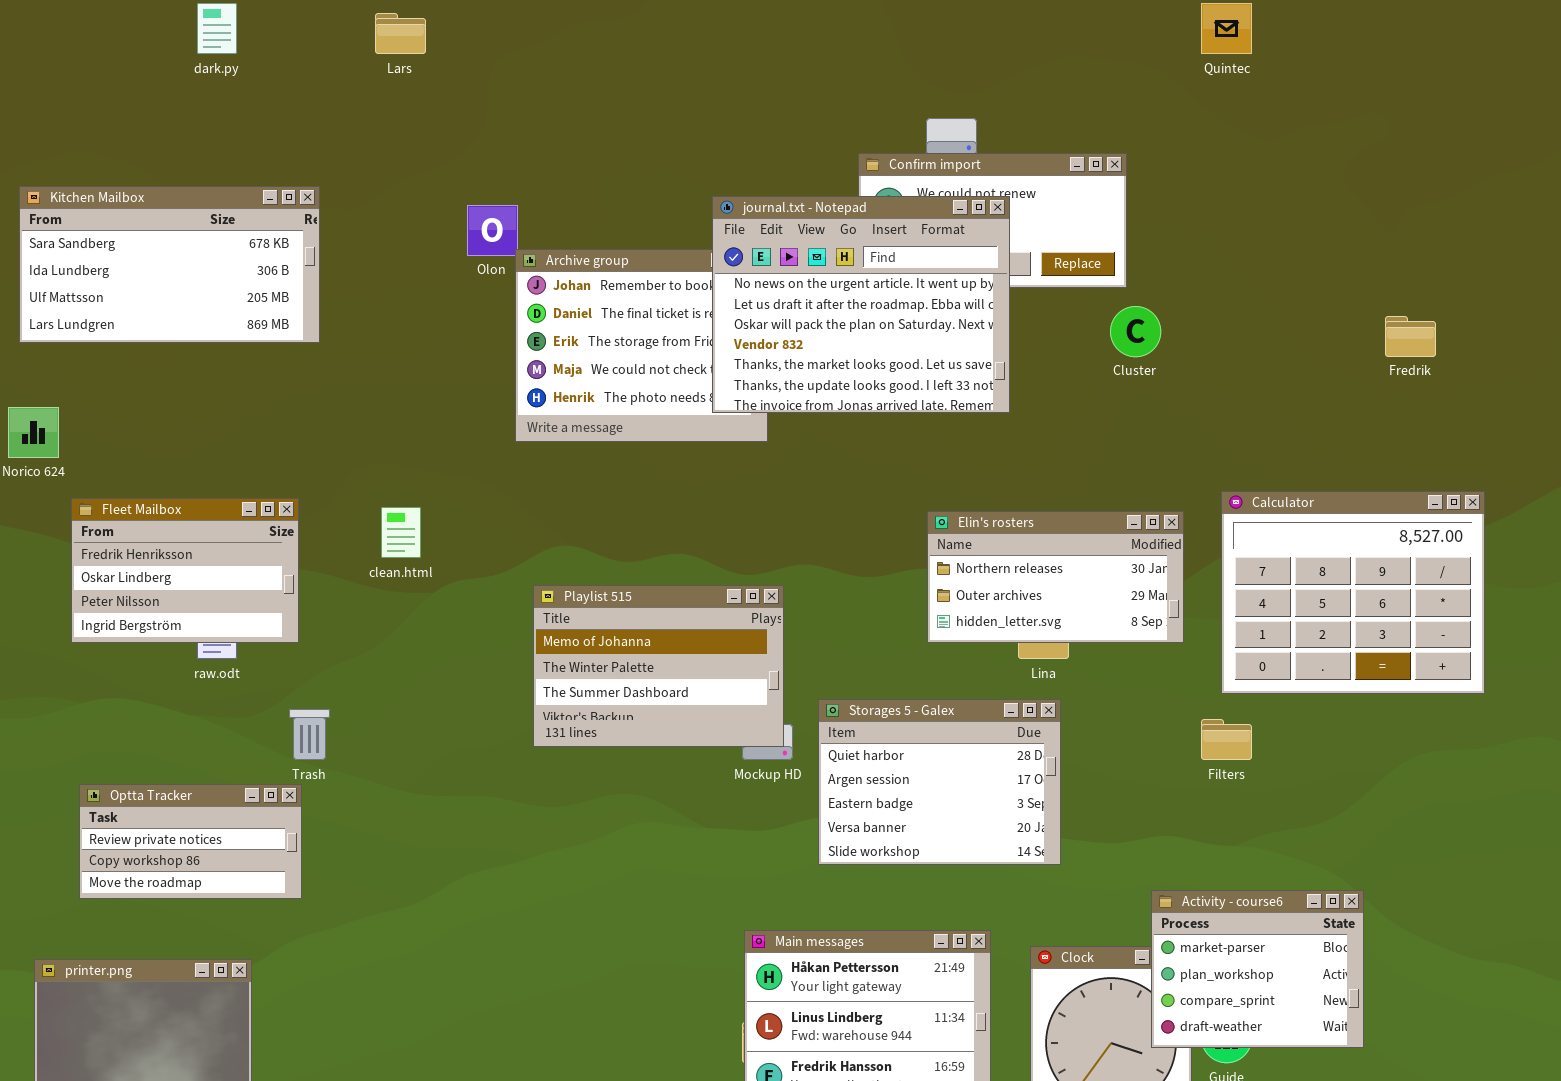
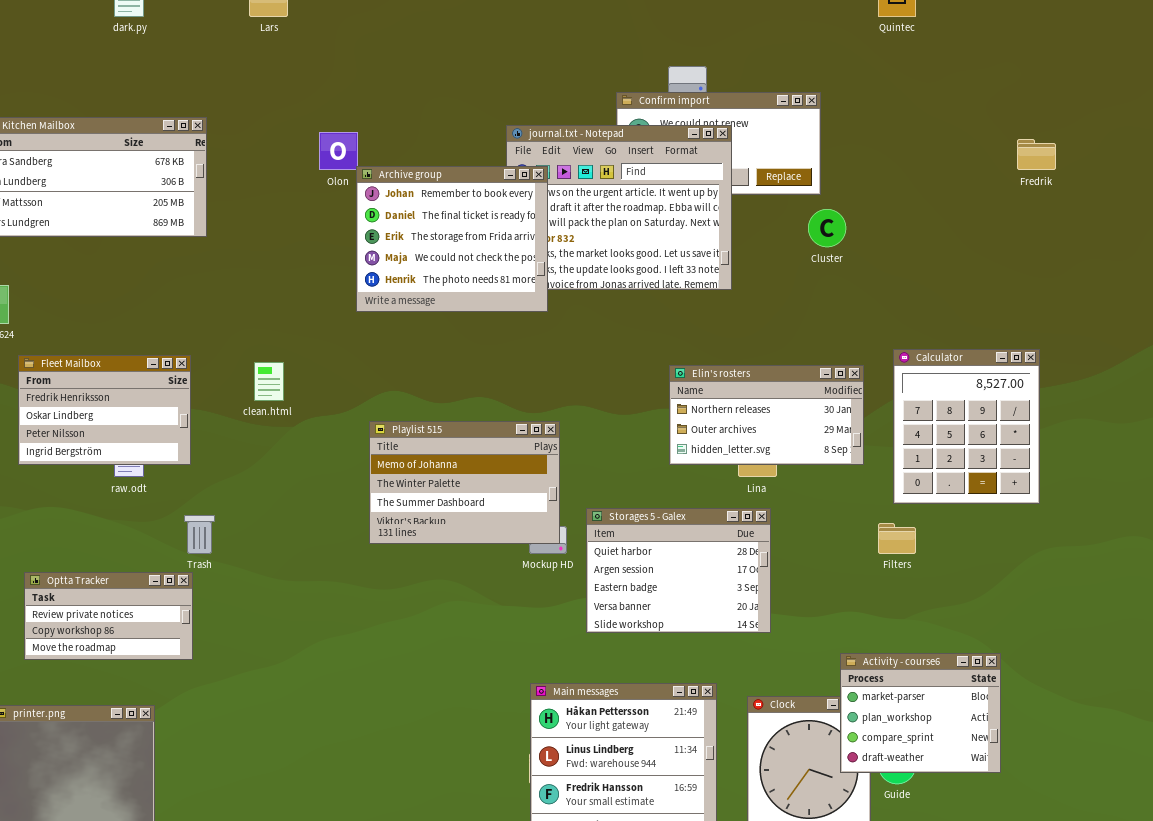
Archive group: [515,249,768,442] -> [356,166,548,312], raised
Fredrik: [1385,316,1436,357] -> [1017,139,1056,170], moved
Calculator: [1221,491,1485,694] -> [893,349,1040,504], resized

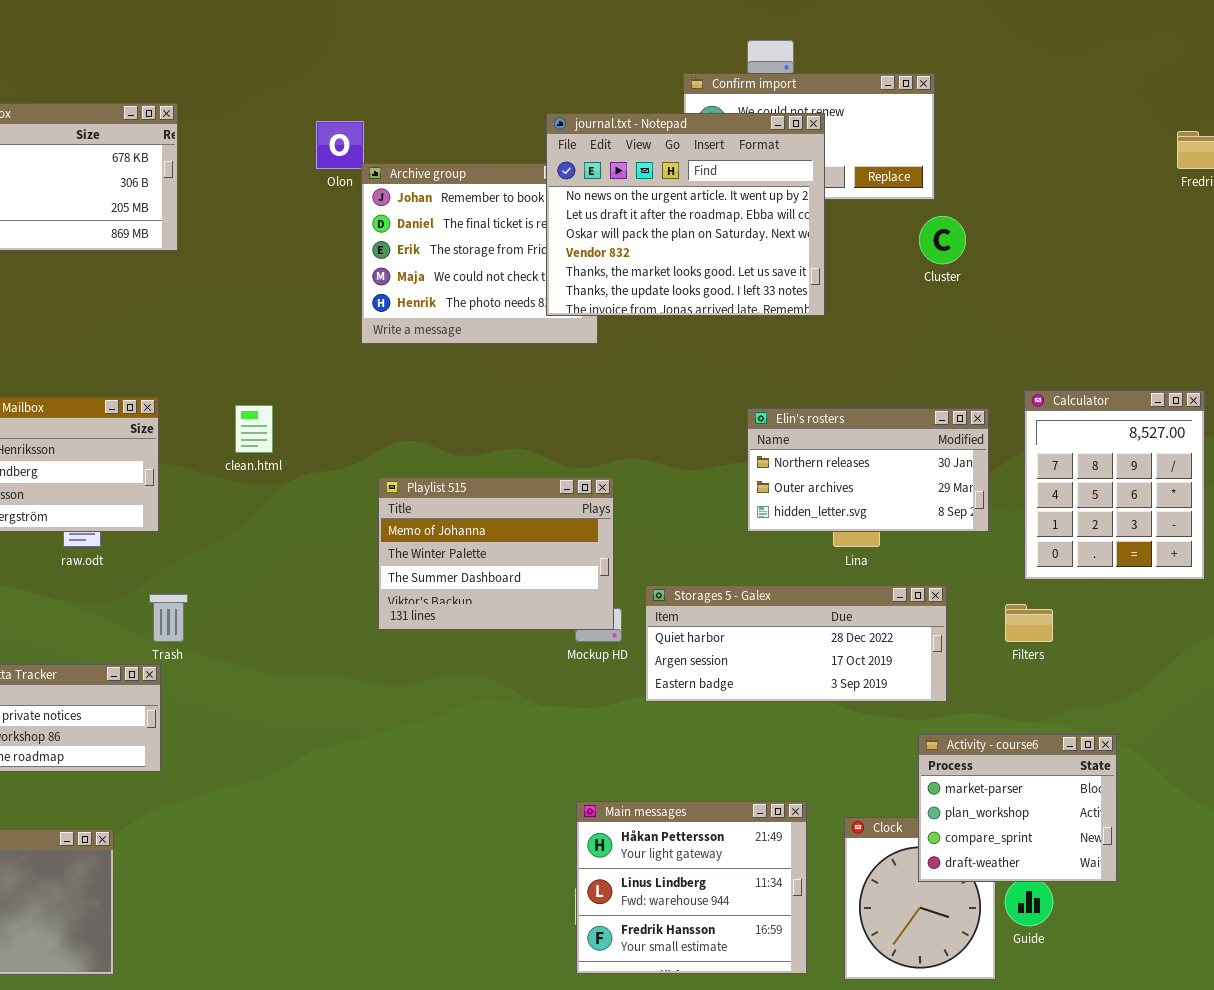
journal.txt - Notepad: [506,125,732,290] -> [546,113,825,316], raised
Storages 5 - Galex: [586,508,771,633] -> [645,585,947,702], resized
Activity - course6: [840,653,1001,773] -> [918,734,1117,882], moved

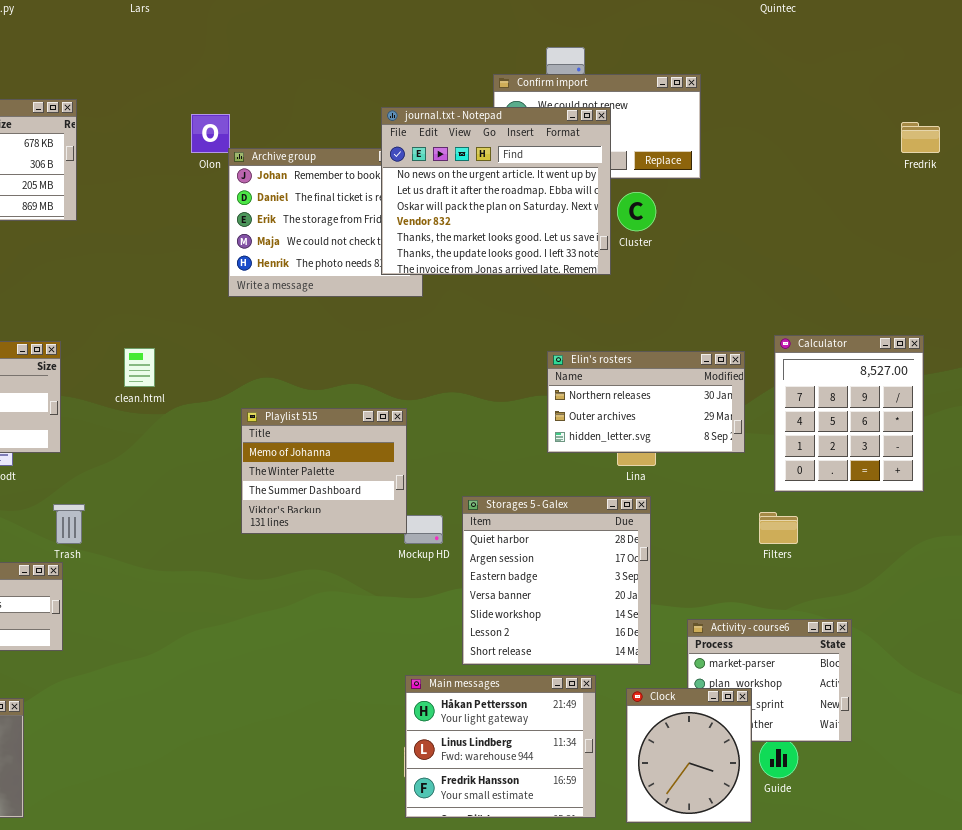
Cluster: [919,216,966,264] -> [617,192,656,231], moved
Playlist 515: [378,477,614,630] -> [241,408,407,534], resized
Storages 5 - Galex: [645,585,947,702] -> [462,496,651,665], resized
Clock: [844,817,996,980] -> [626,688,752,823], raised

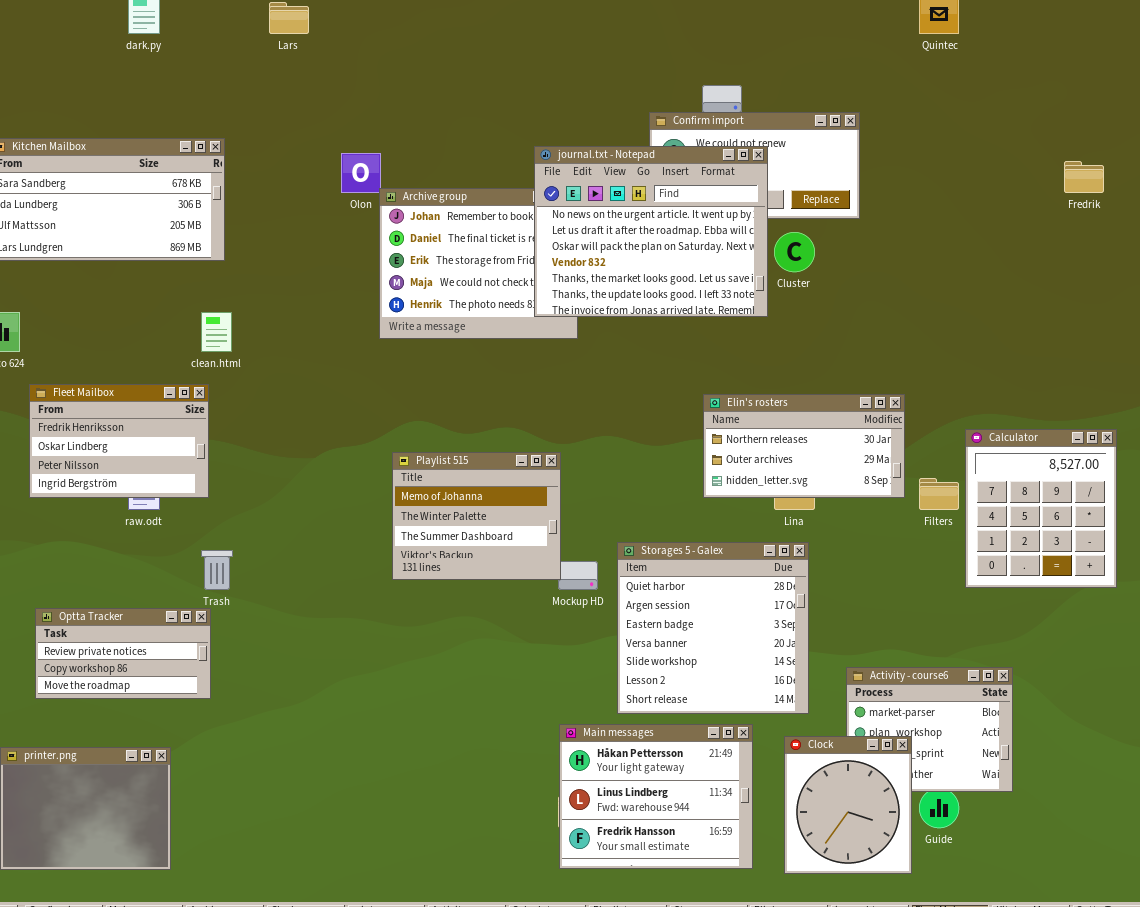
Calculator: [774,335,924,492] -> [965,429,1117,588], moved
clean.html: [124,348,155,387] -> [201,312,232,352], moved
Filters: [759,512,798,544] -> [919,478,959,510], moved

